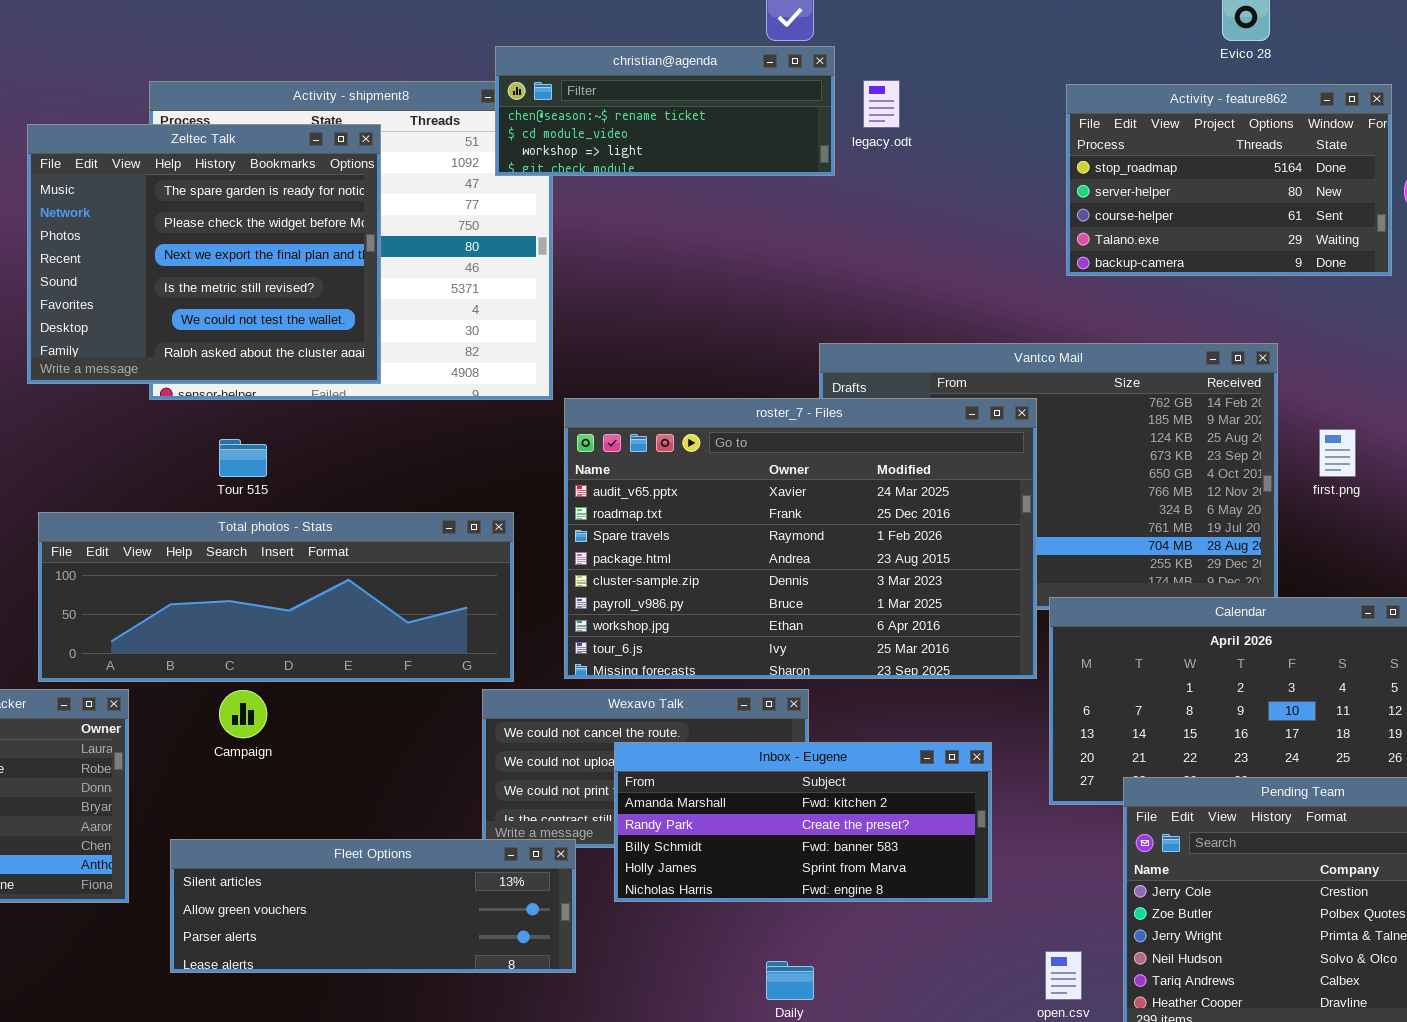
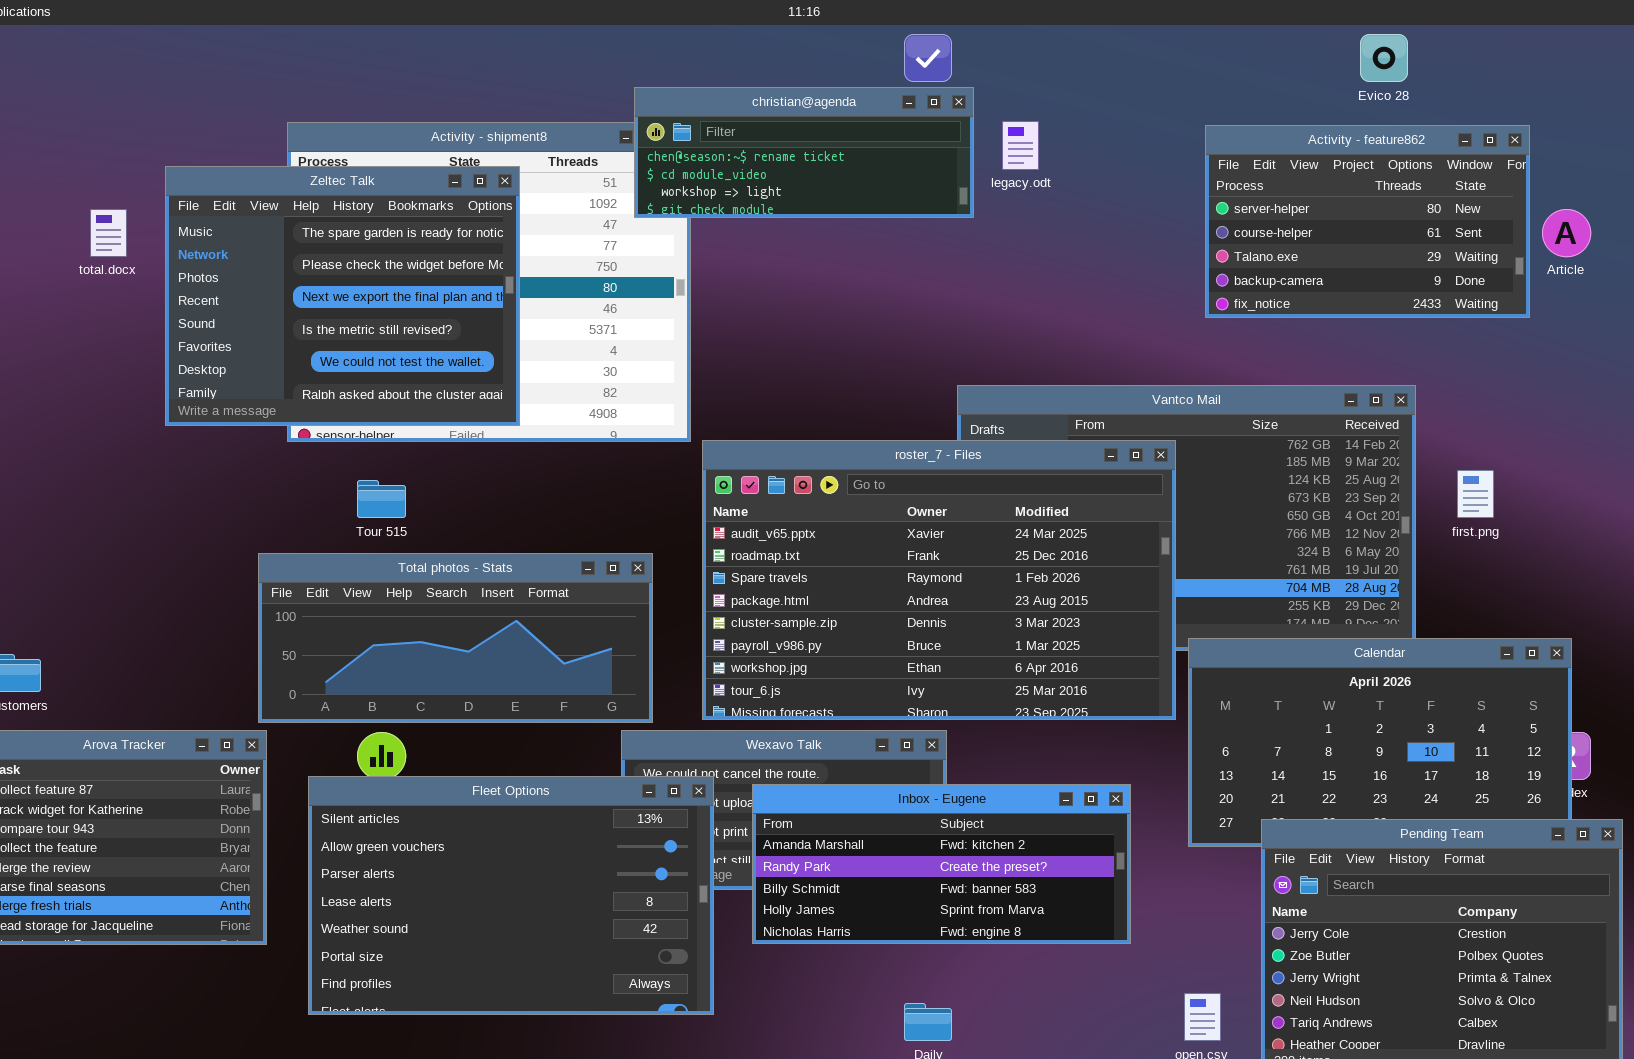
Activity - feature862: [1066,84,1392,276] -> [1205,125,1530,318], scrolled down 1 row
Total photos - Stats: [38,512,514,682] -> [258,553,653,723], resized
Fleet Options: [170,839,576,973] -> [308,776,714,1015], resized

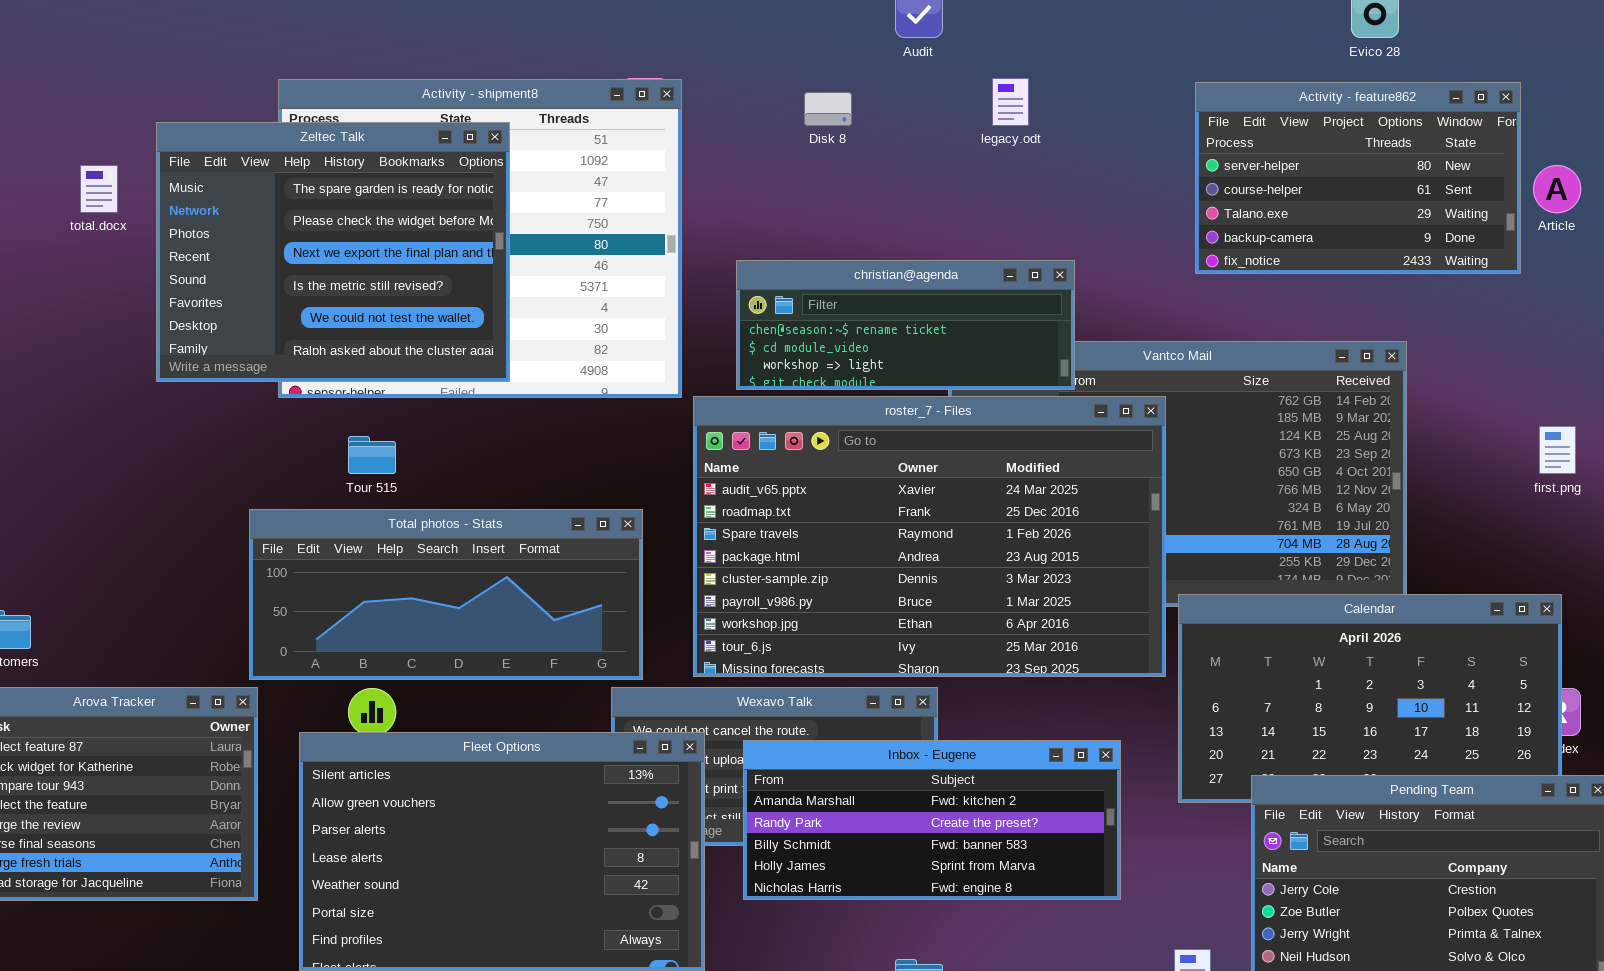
christian@agenda: [634,87,974,218] -> [736,260,1075,390], moved
first.png: [1457,470,1494,518] -> [1539,426,1576,474], moved

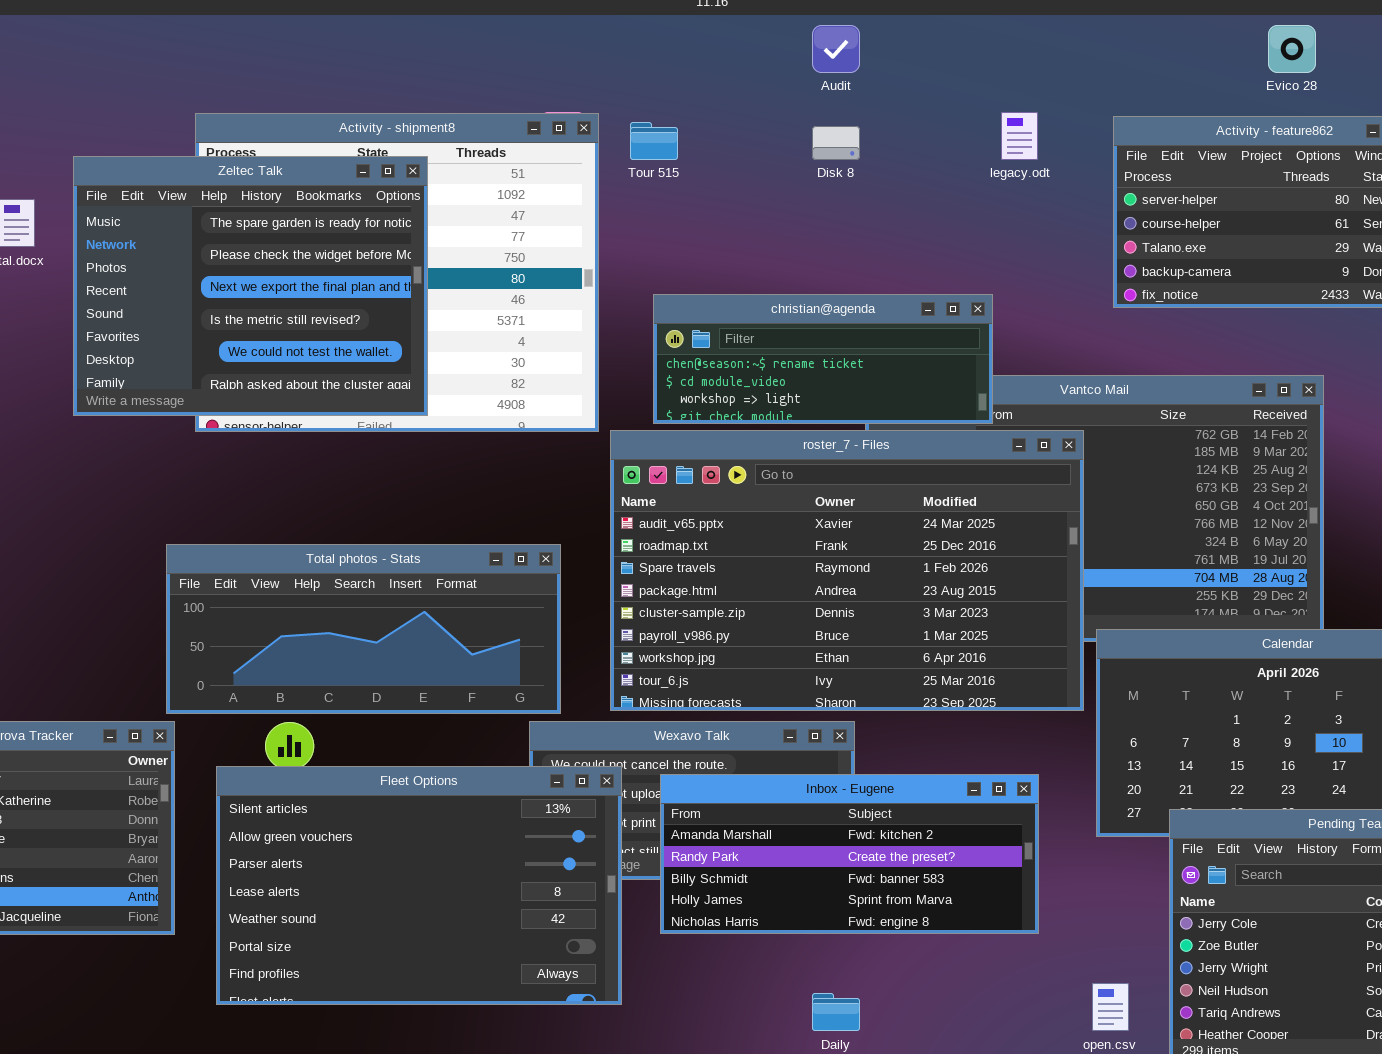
legacy.odt: [992,78,1029,126] -> [1001,112,1038,160], moved
Disk 8: [804,92,852,126] -> [812,126,860,160], moved
Tour 515: [348,436,396,474] -> [630,122,678,160], moved

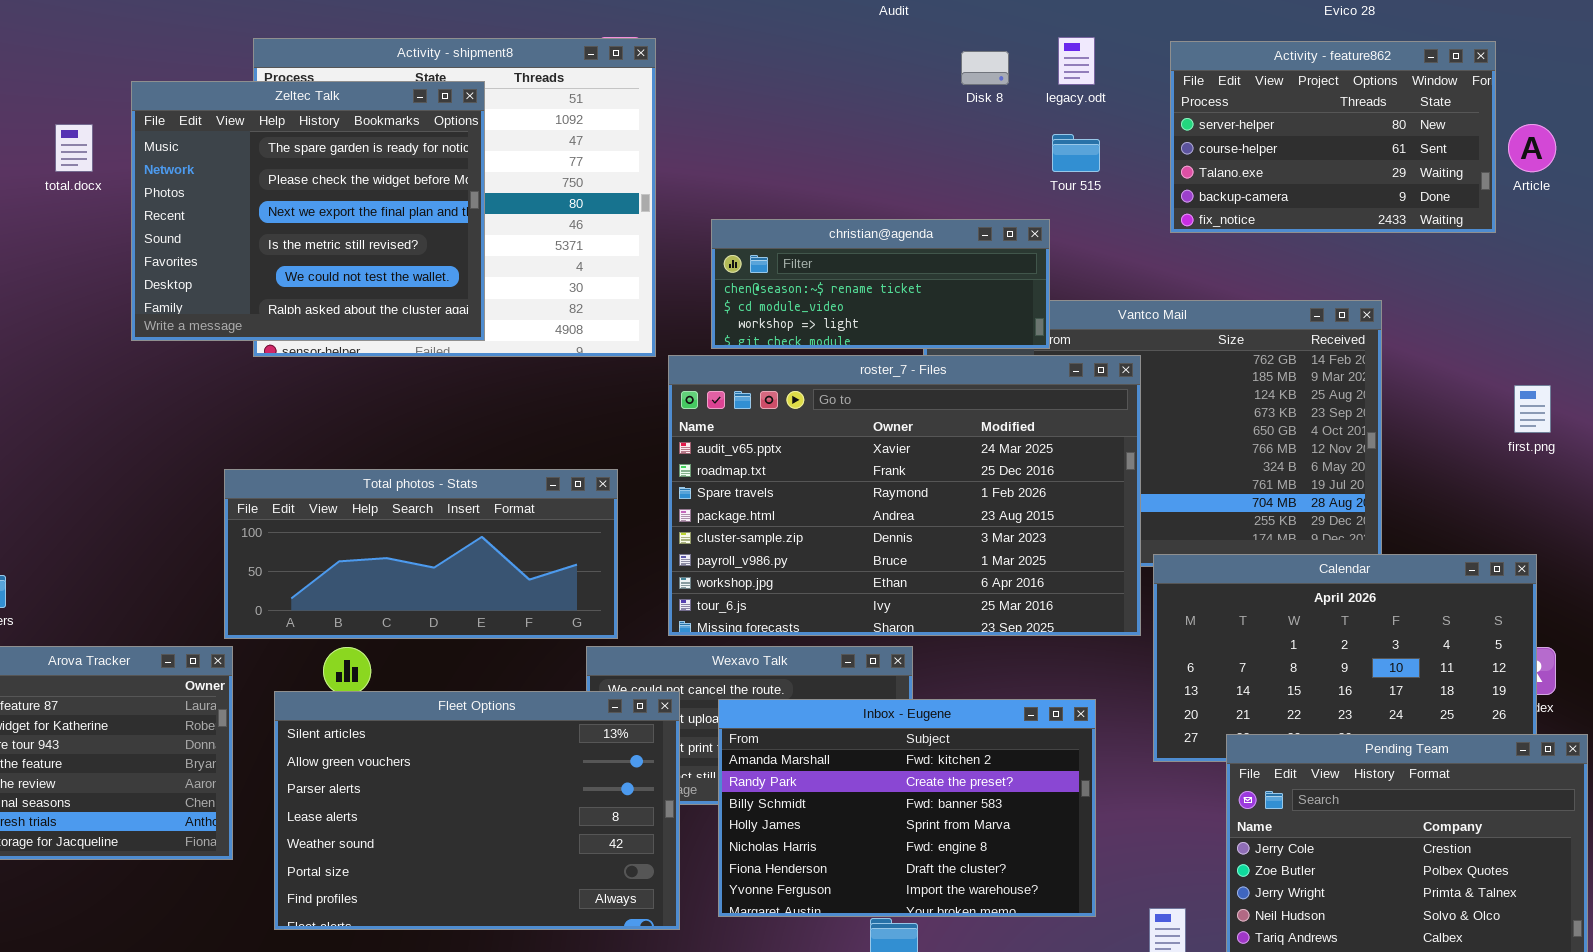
Tour 515: [630,122,678,160] -> [1052,134,1100,172], moved
Disk 8: [812,126,860,160] -> [961,51,1009,85], moved
Inbox - Eugene: [660,774,1039,934] -> [718,699,1096,917], resized

